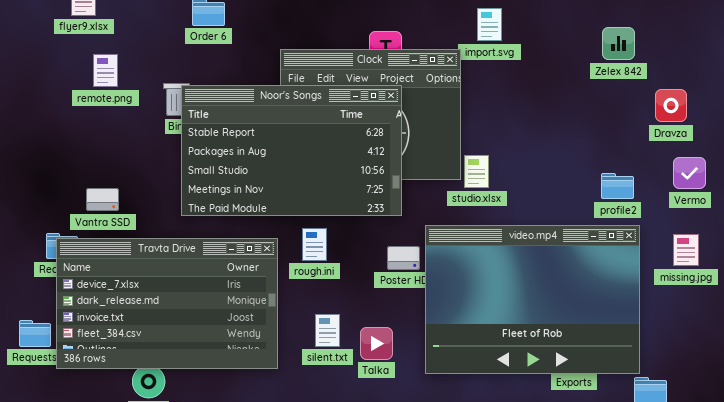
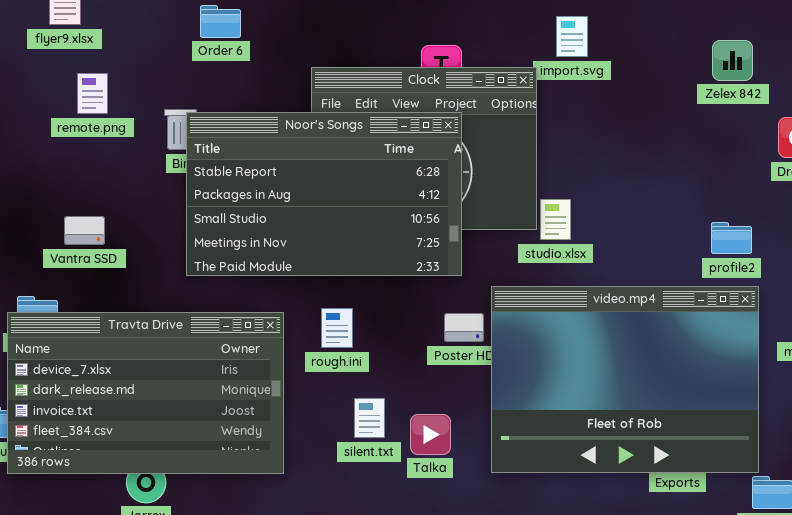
Vantra SSD: [86,188,119,211] -> [64,216,105,245], moved
rough.ini: [302,228,327,261] -> [321,308,353,348], moved
Travta Drive: [56,238,278,369] -> [7,312,284,474], moved

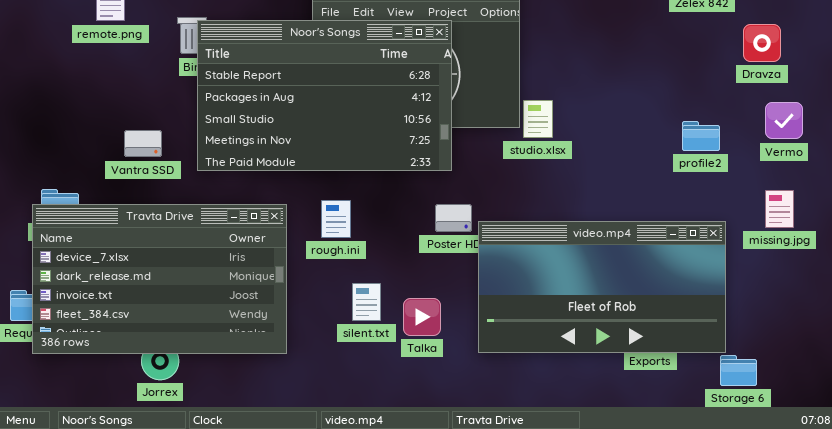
Vantra SSD: [64,216,105,245] -> [124,130,162,157], moved
video.mp4: [491,286,759,473] -> [478,221,726,353], resized

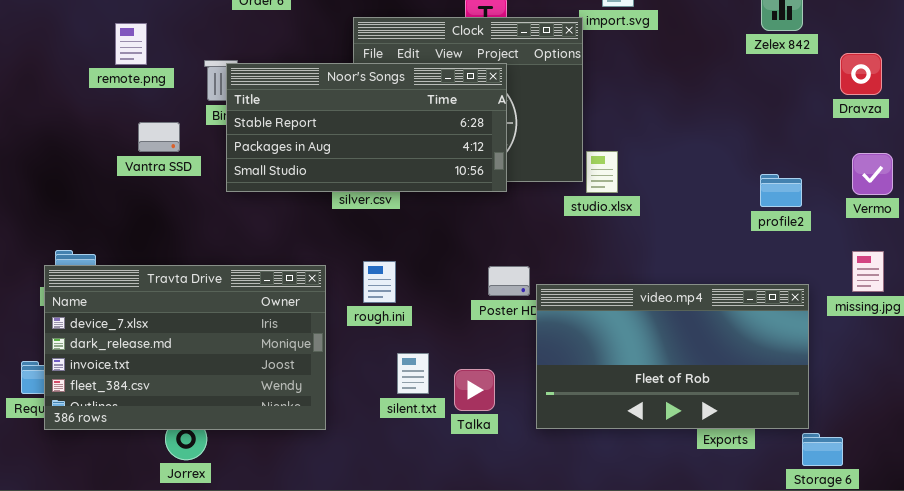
Noor's Songs: [197,20,452,171] -> [226,63,507,192], resized
Dravza: [743,24,781,62] -> [840,53,882,95], moved
Vantra SSD: [124,130,162,157] -> [138,122,180,152], moved

